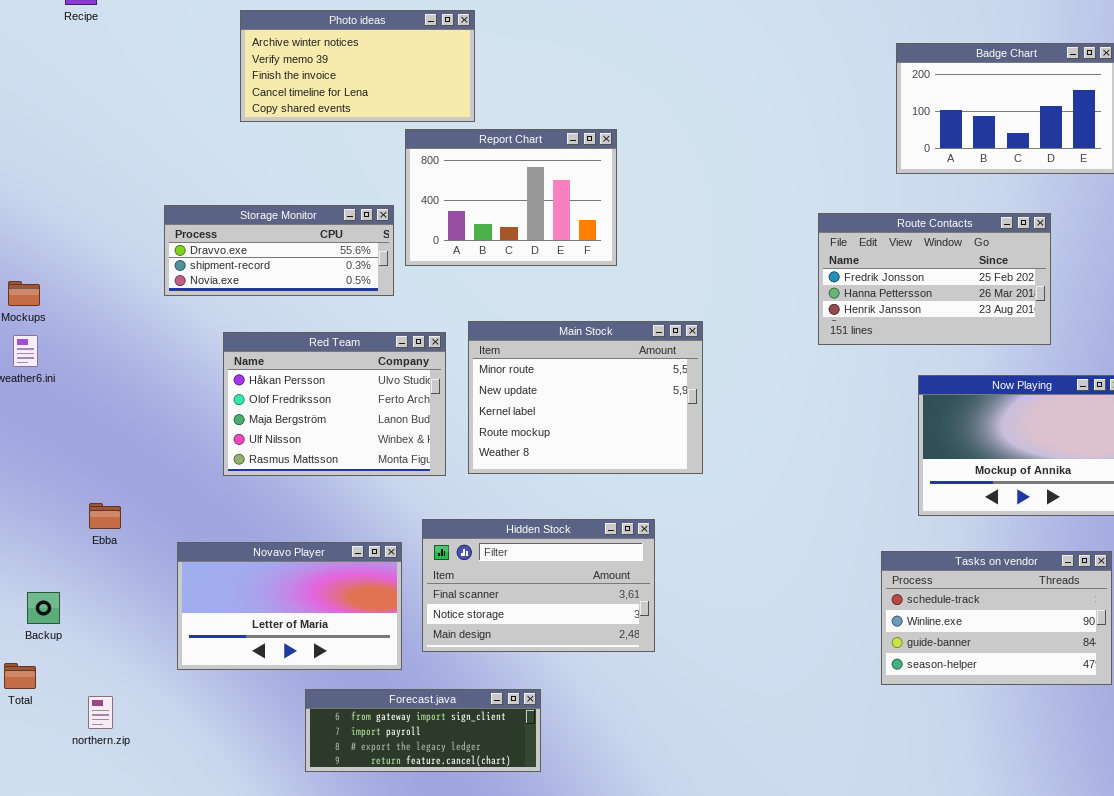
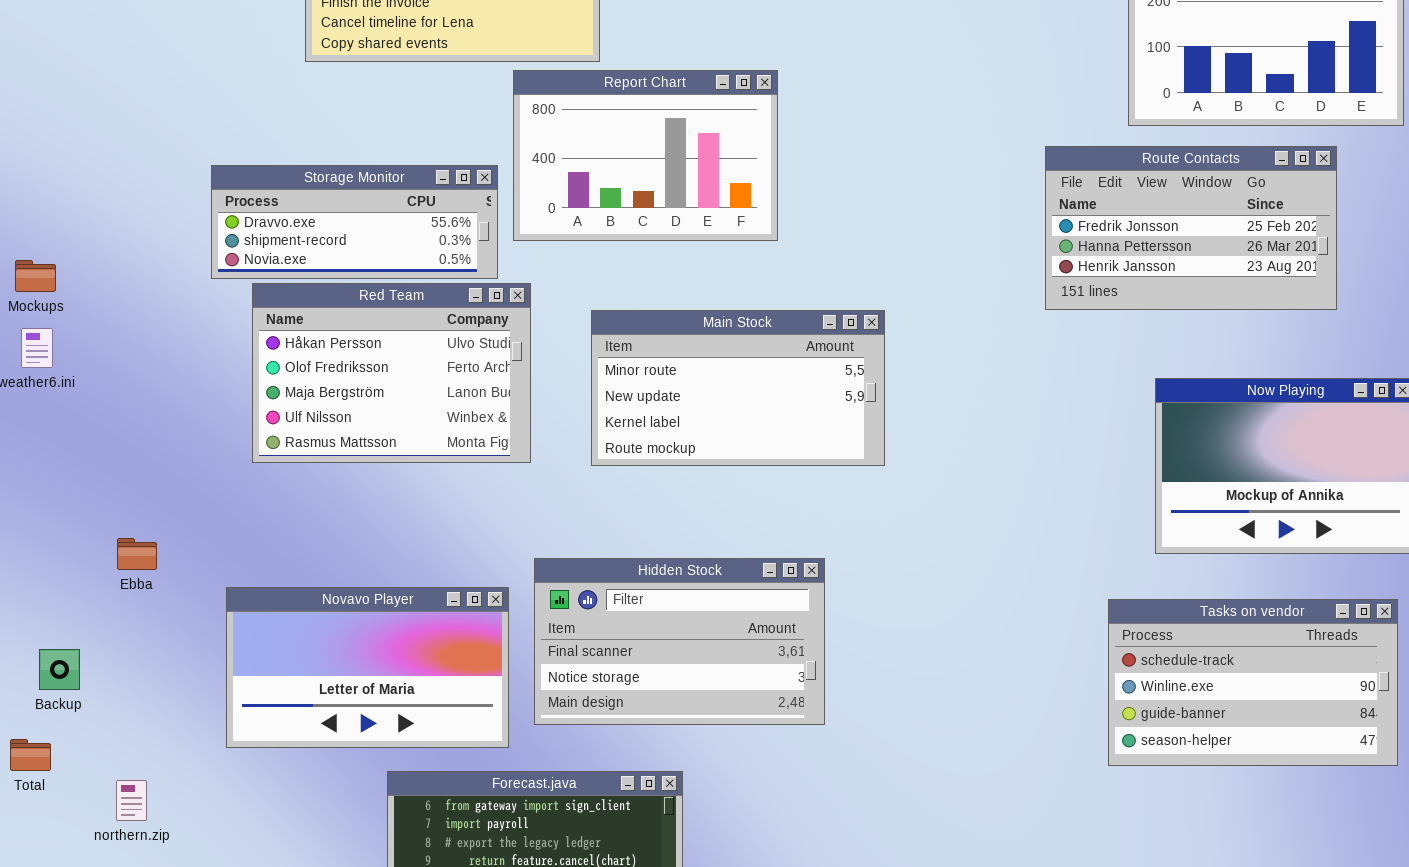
Route Contacts: [818,213,1051,345] -> [1045,146,1337,310], moved
Main Stock: [468,321,703,474] -> [591,310,885,466], resized
Red Team: [223,332,446,476] -> [252,283,531,463], moved

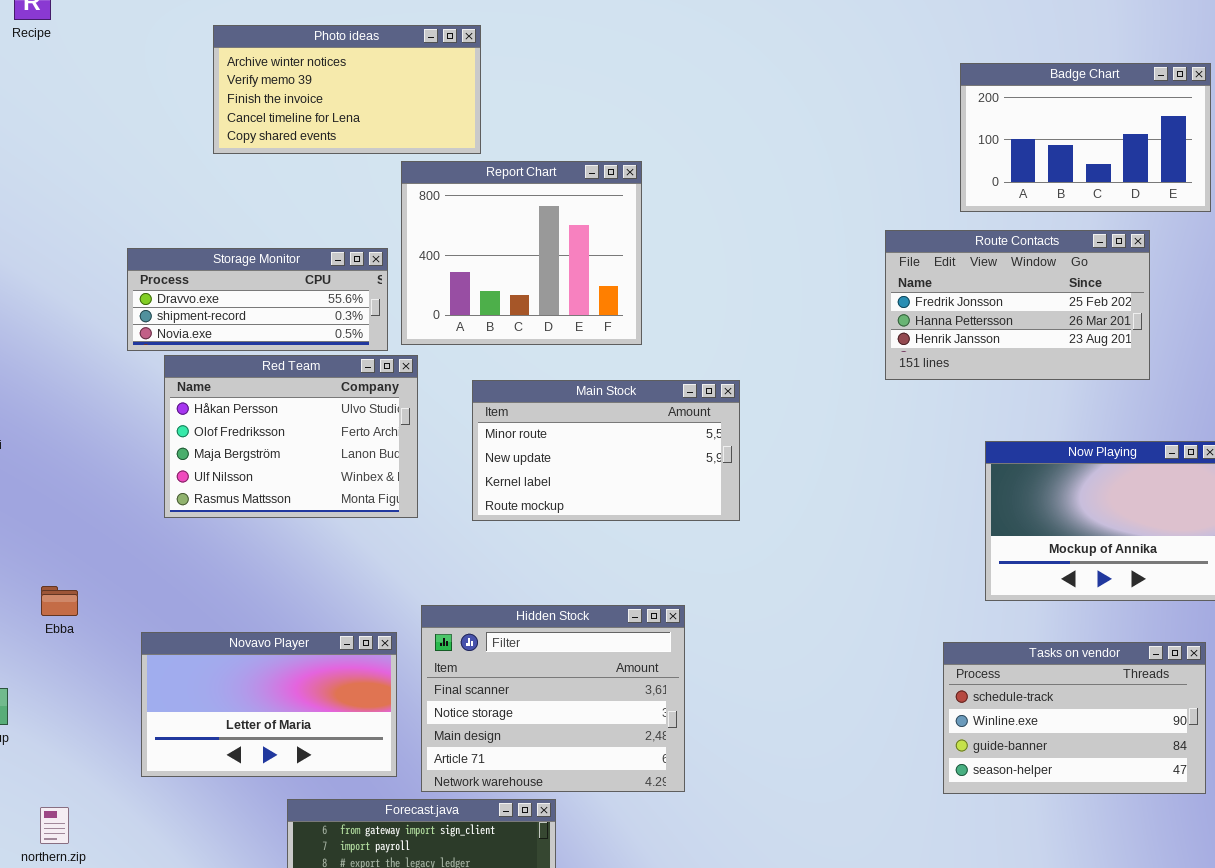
Report Chart: [513,70,778,241] -> [401,161,642,345], resized
Hidden Stock: [534,558,825,725] -> [421,605,685,792], resized

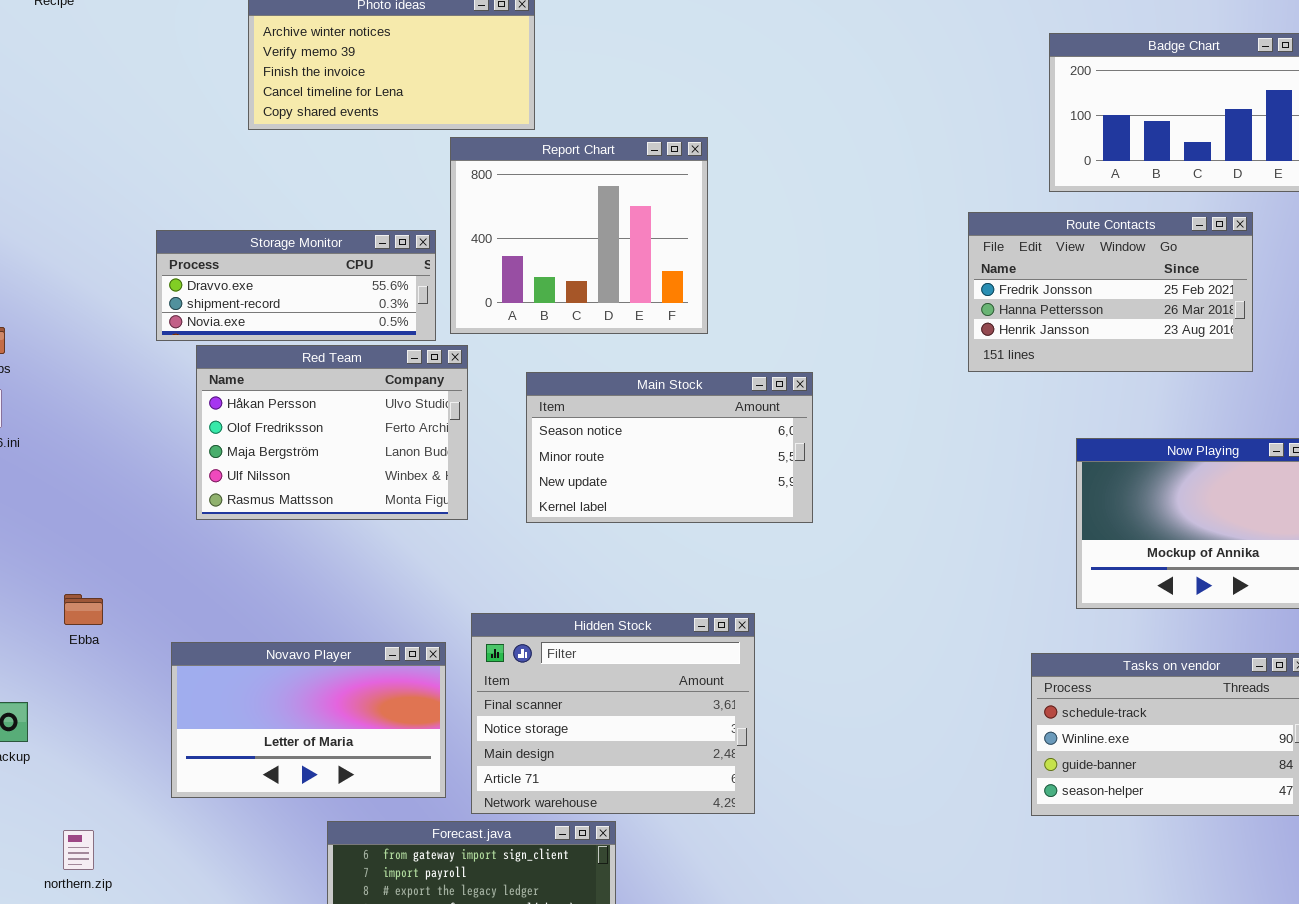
Main Stock: [472,380,740,521] -> [526,372,813,523], scrolled up 1 row

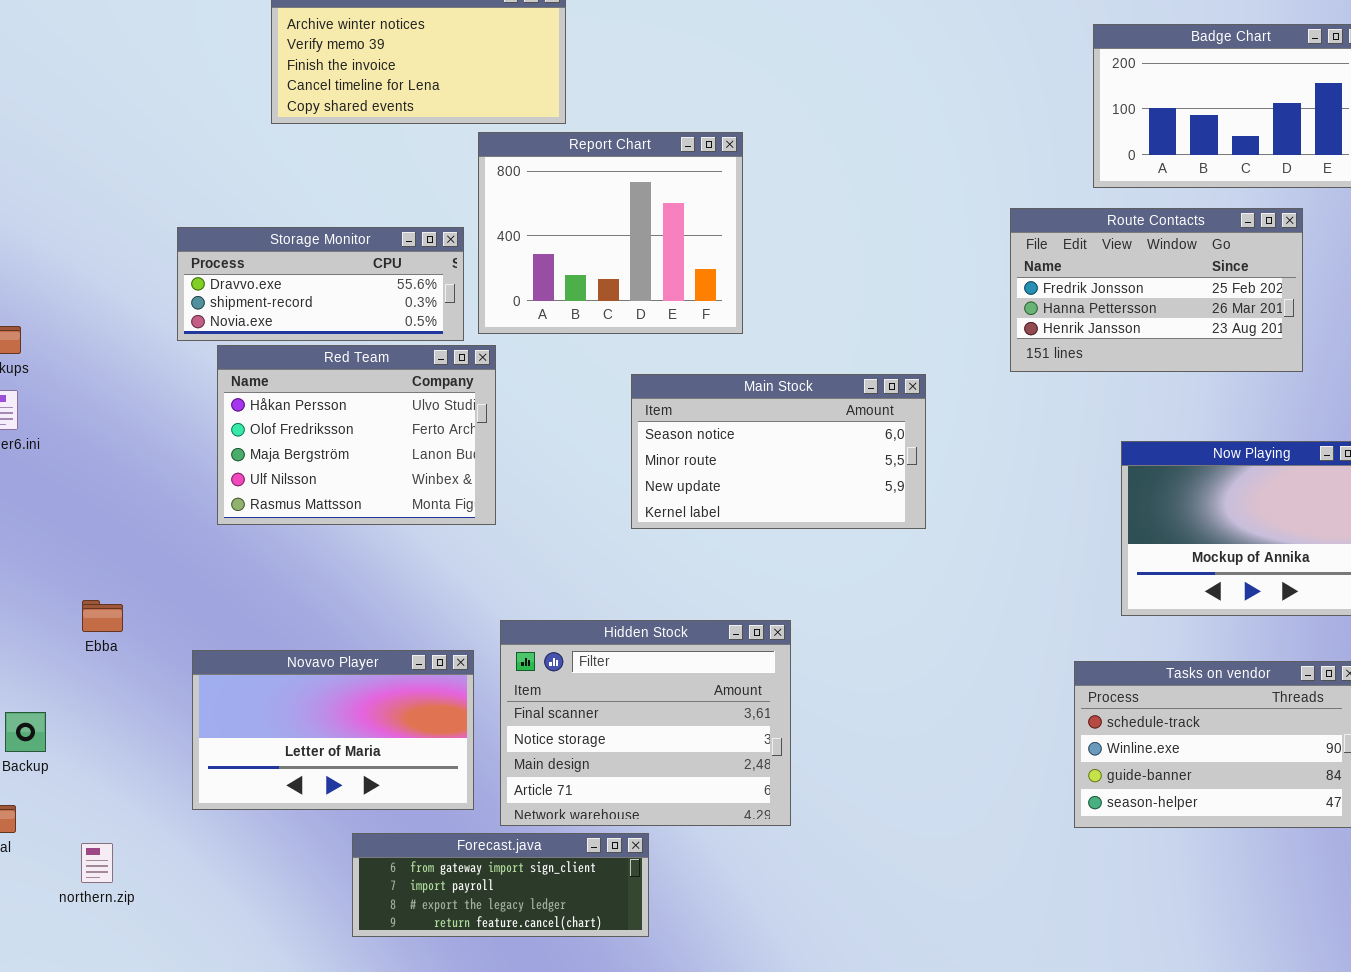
Main Stock: [526,372,813,523] -> [631,374,926,529], moved

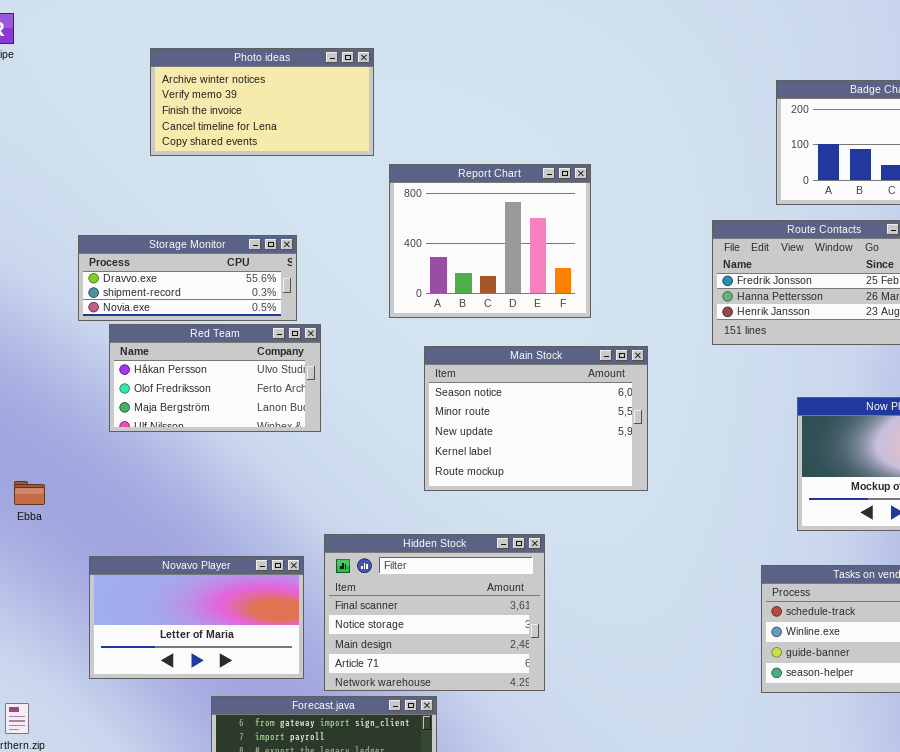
Report Chart: [478,132,743,334] -> [389,164,591,318], moved
Red Team: [217,345,496,525] -> [109,324,321,432], resized
Main Stock: [631,374,926,529] -> [424,346,648,491], resized
Ebba: [82,600,123,632] -> [14,481,45,505], moved

